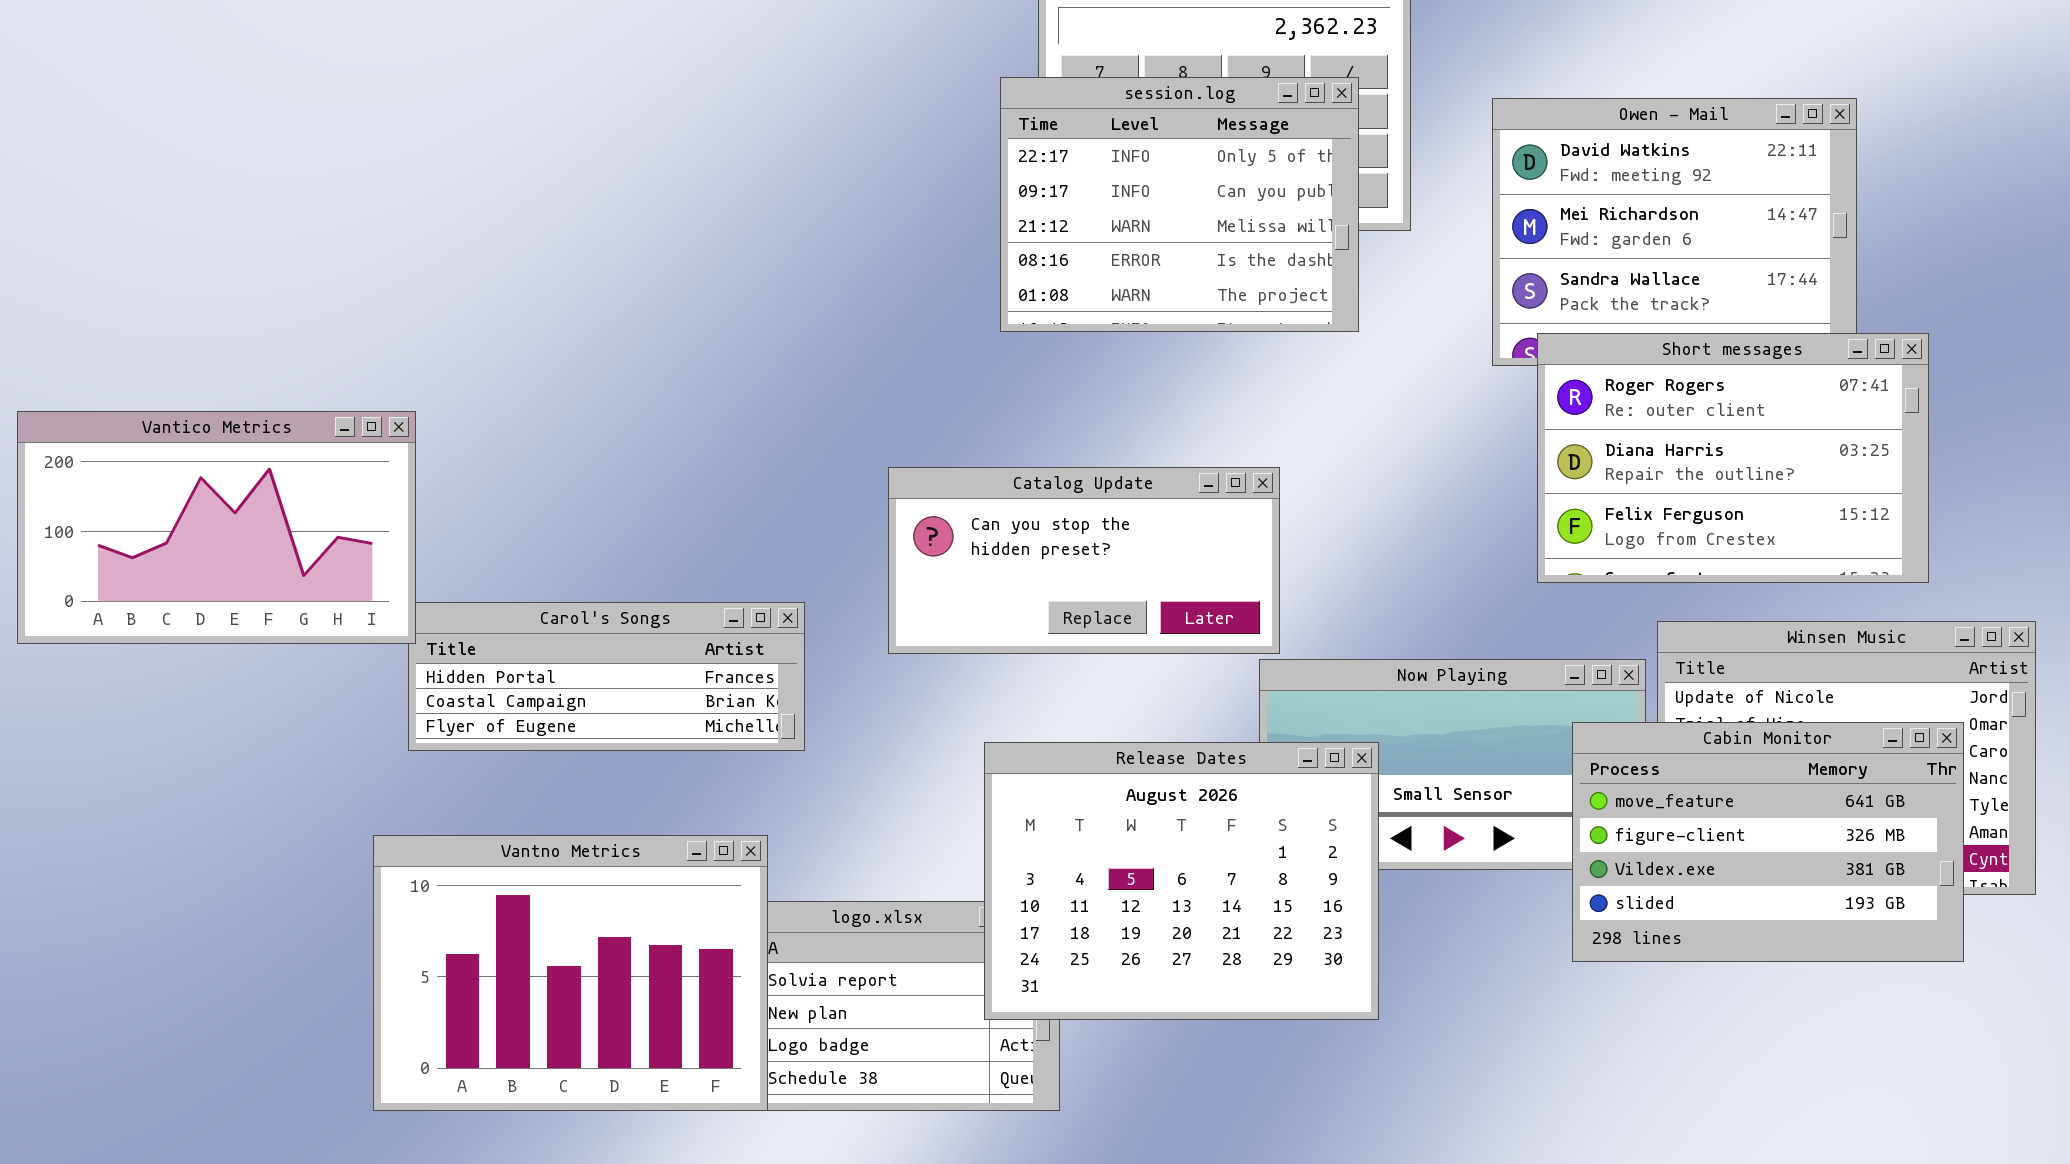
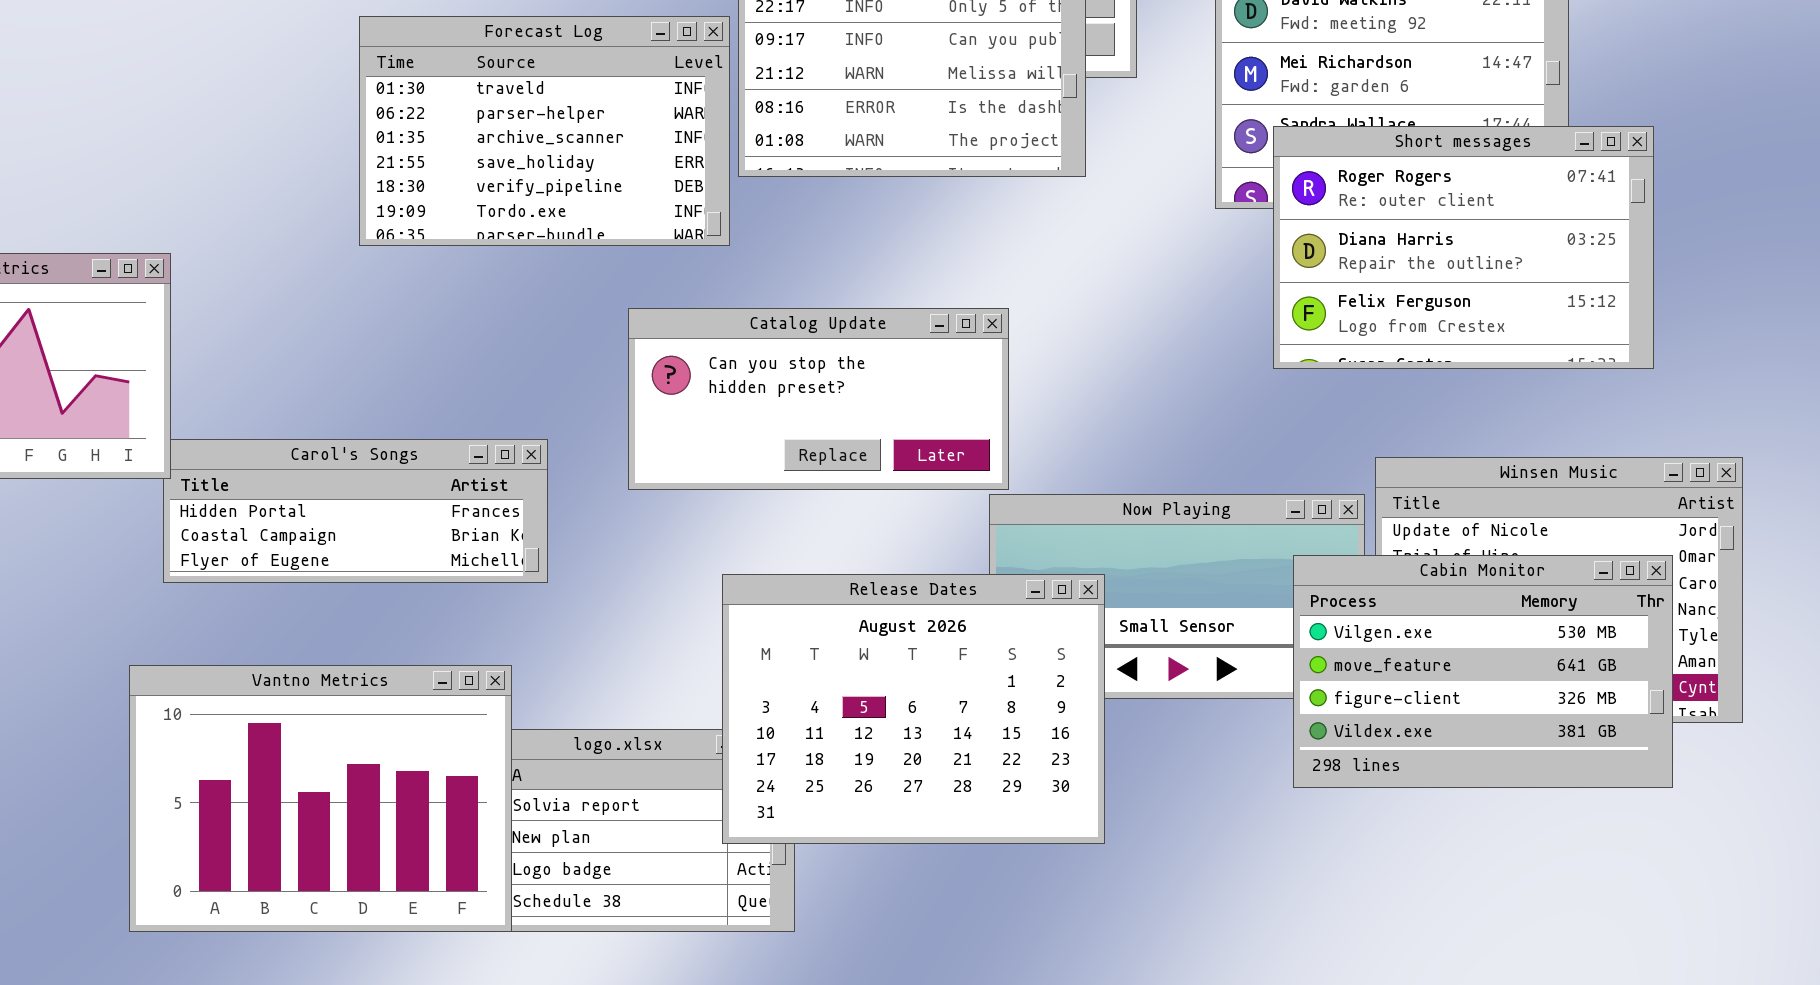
Forecast Log: none -> [359,16,730,246], opened
Short messages: [1537,333,1929,583] -> [1273,126,1654,369], moved
Cabin Monitor: [1572,722,1964,962] -> [1293,555,1673,788], scrolled up 1 row

